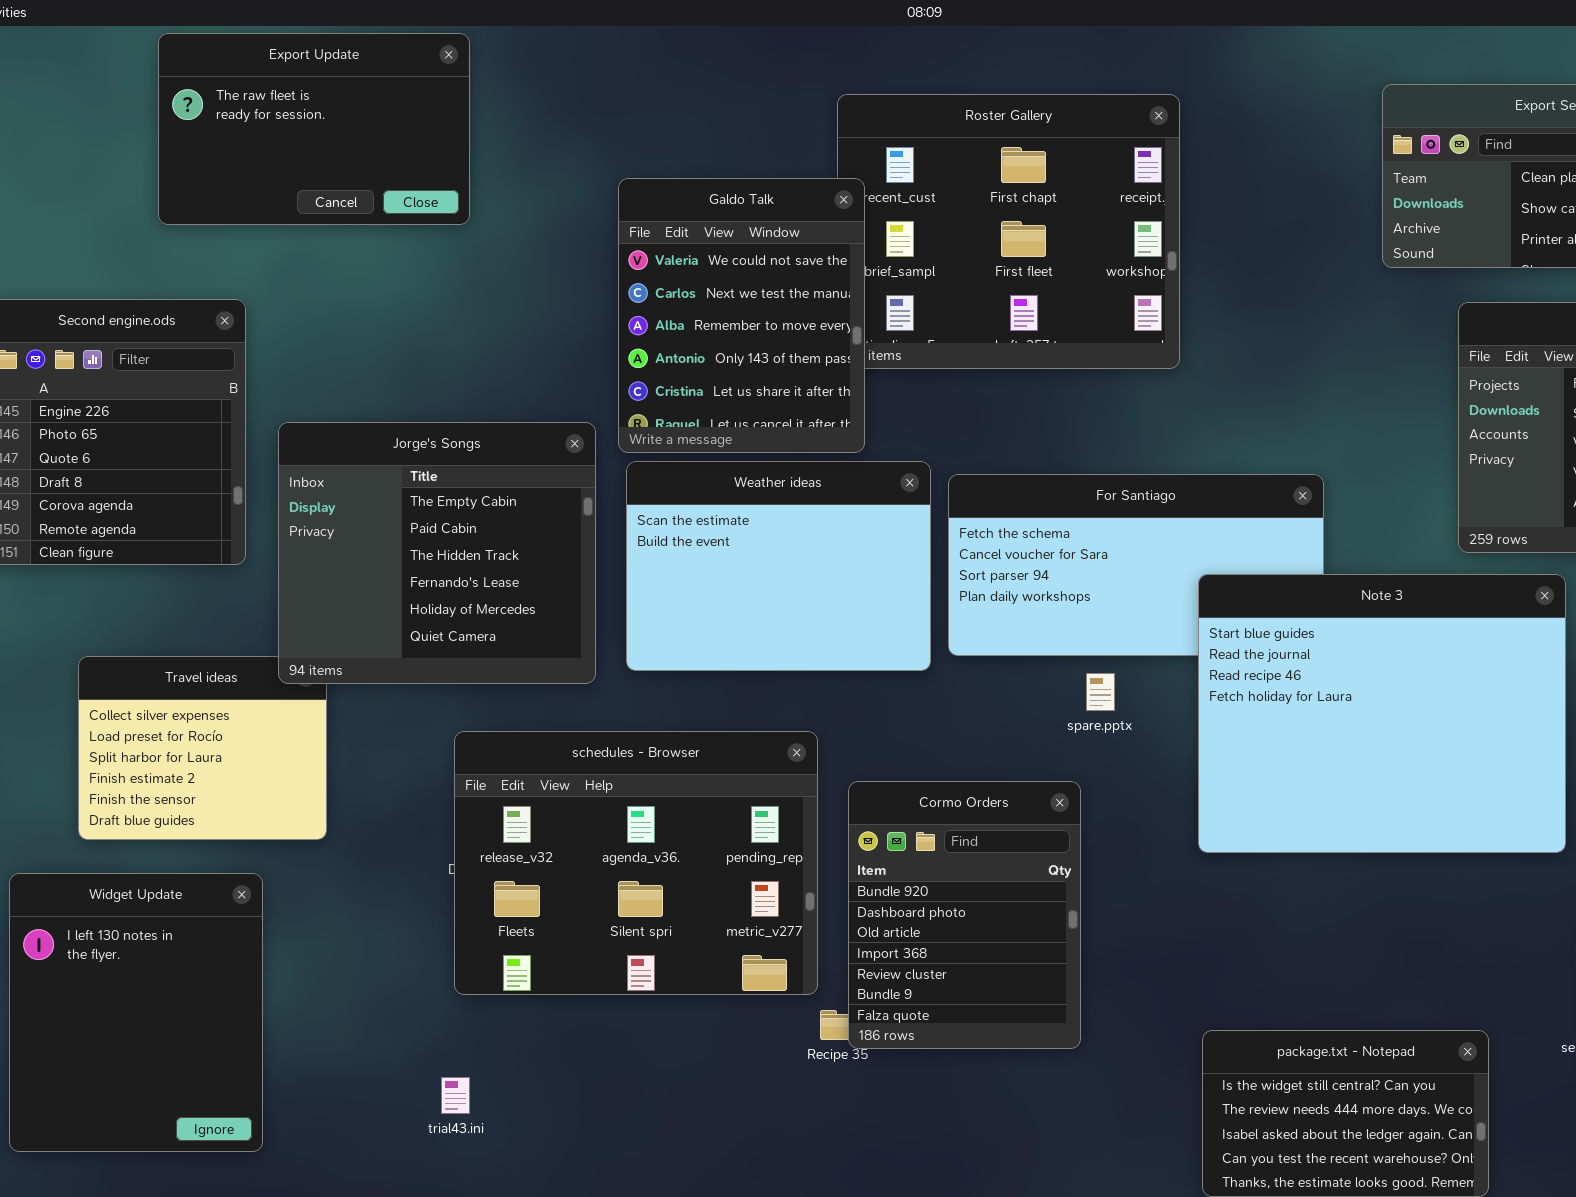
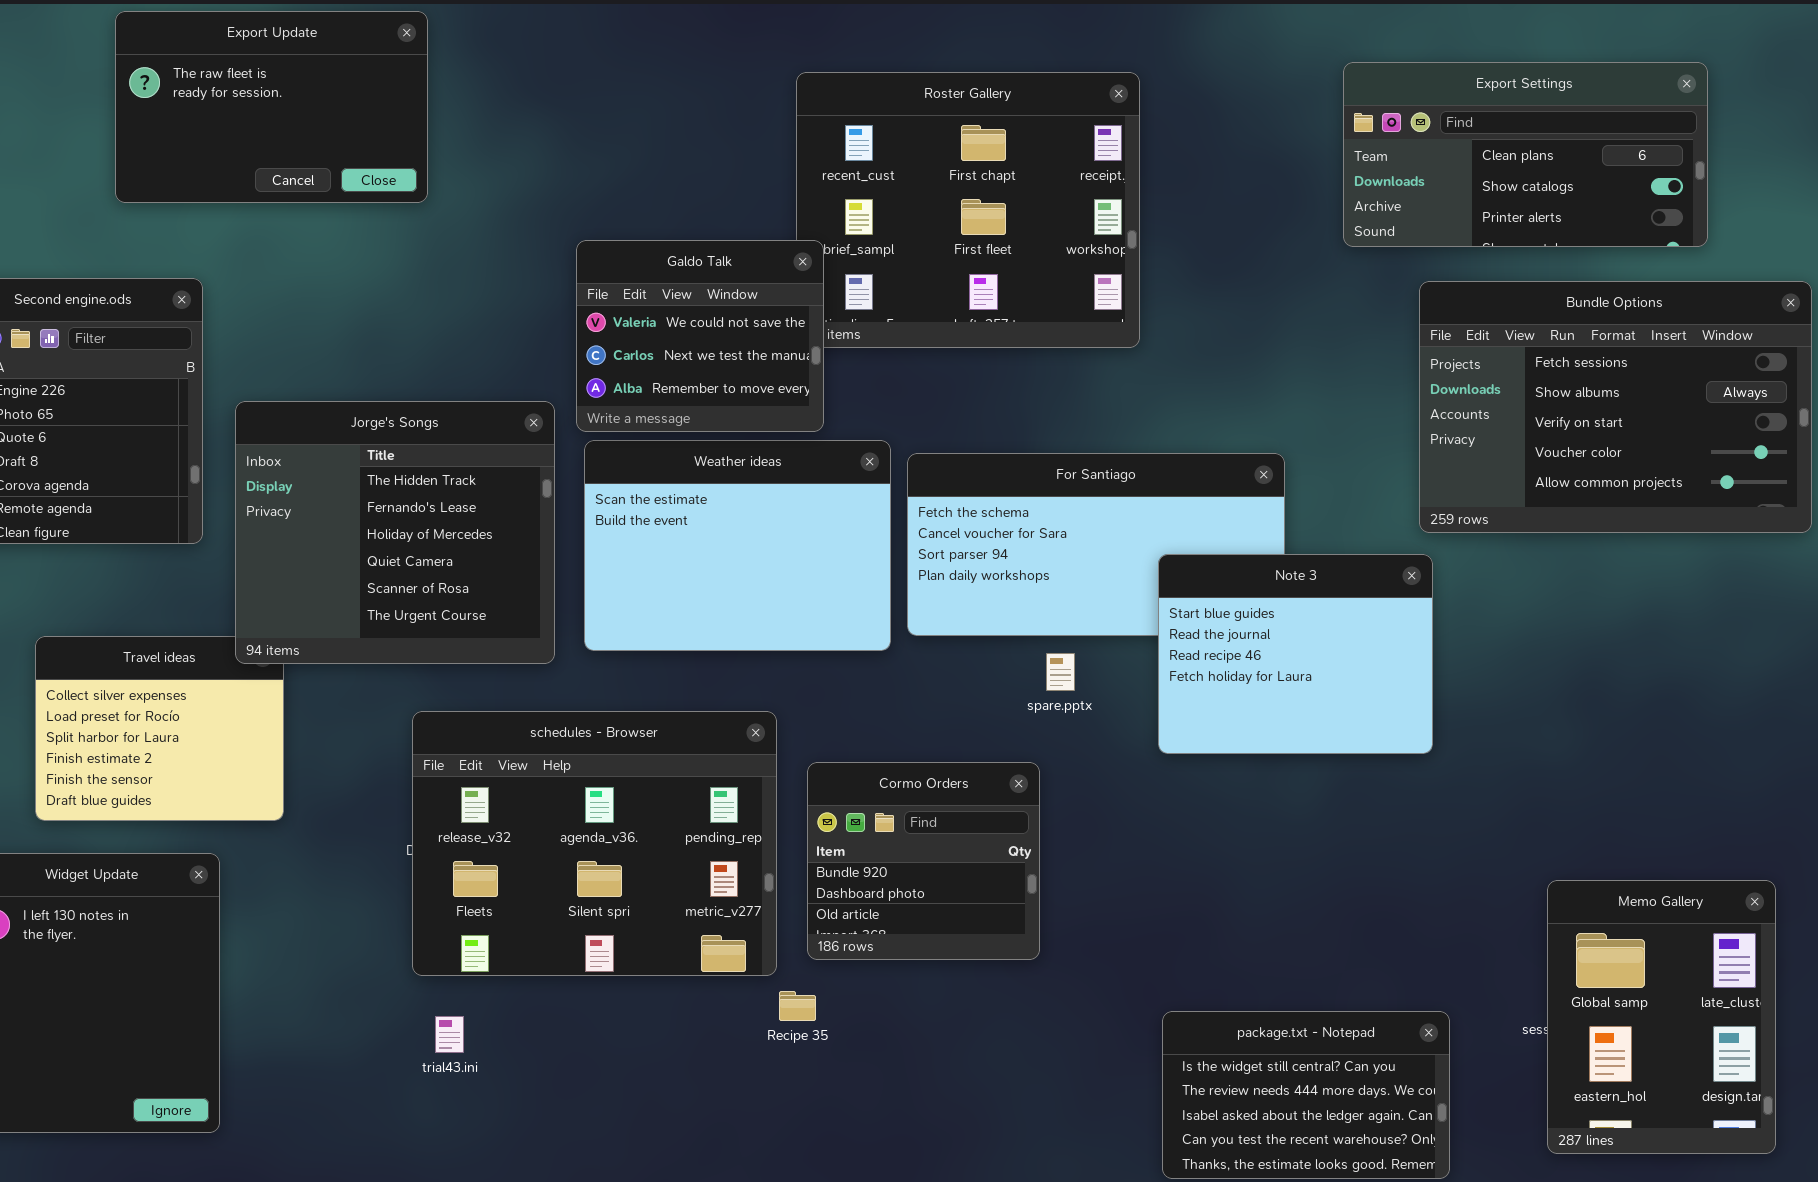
Galdo Talk: [618,178,865,453] -> [576,240,824,432], resized
Jorge's Songs: [278,422,596,684] -> [235,401,555,664], scrolled down 2 rows
Note 3: [1198,574,1566,853] -> [1158,554,1433,754], resized
Cormo Orders: [848,781,1081,1049] -> [807,762,1040,960], resized
trial43.ini: [441,1077,470,1114] -> [435,1016,464,1053], moved

